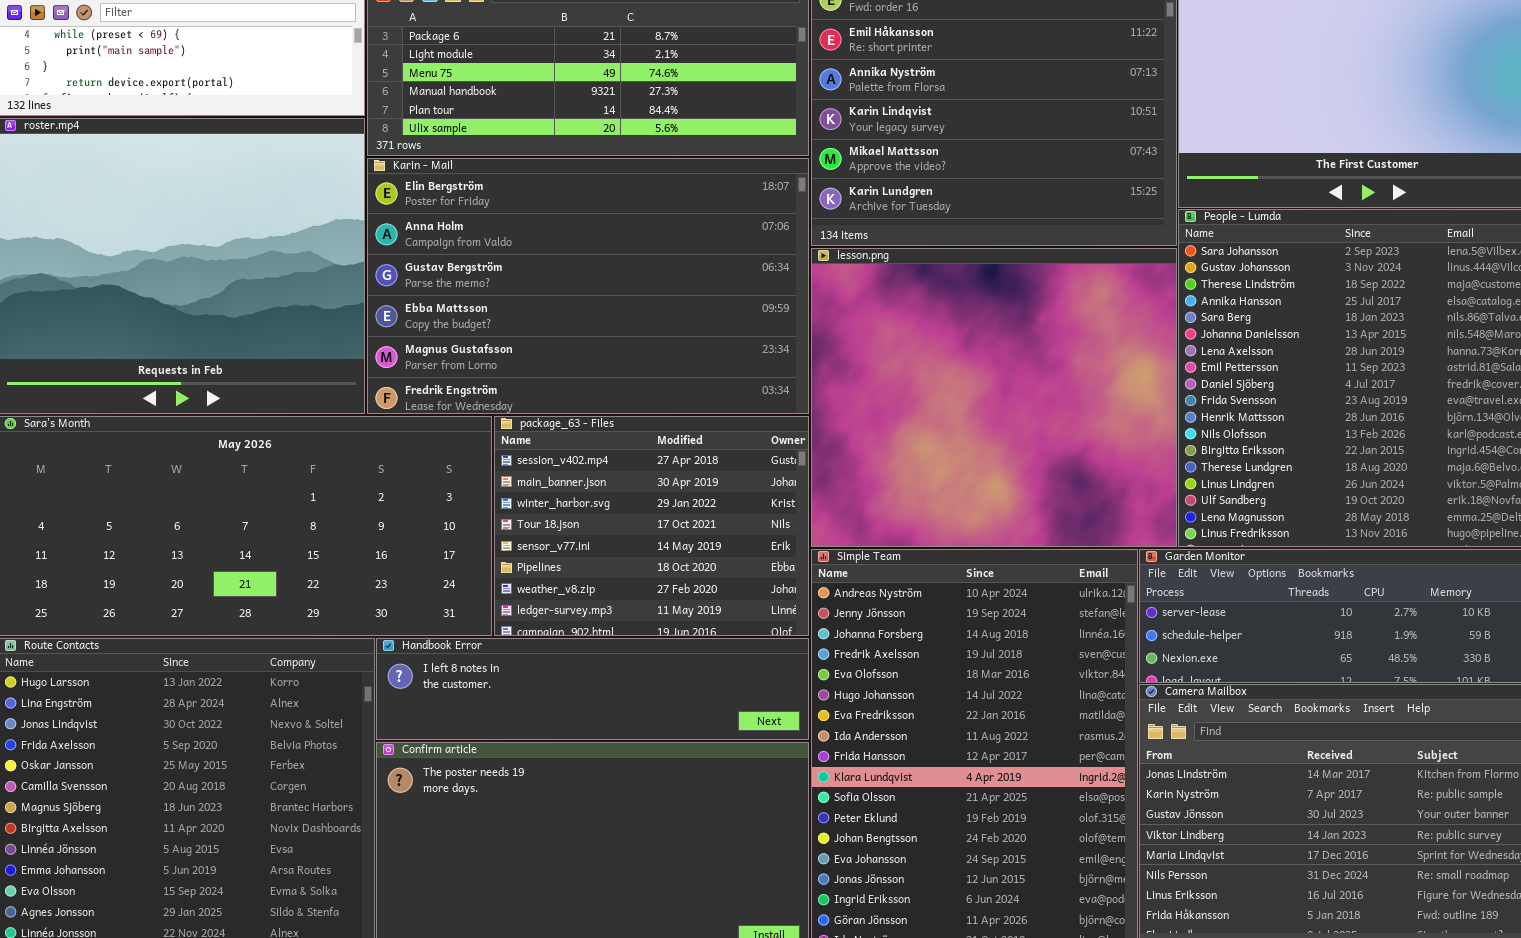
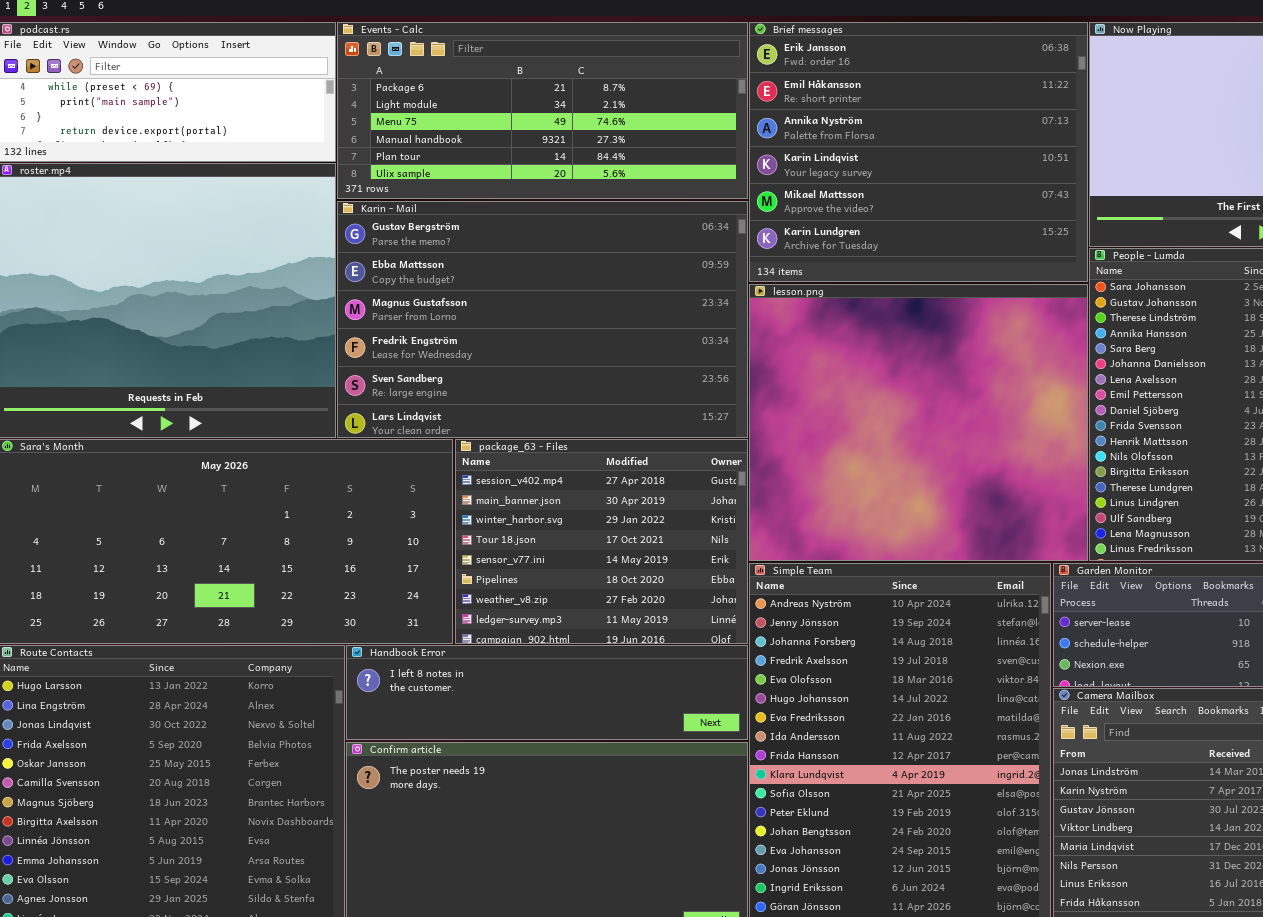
Karin - Mail: [367,158,809,414] -> [337,201,748,438], scrolled down 2 rows

